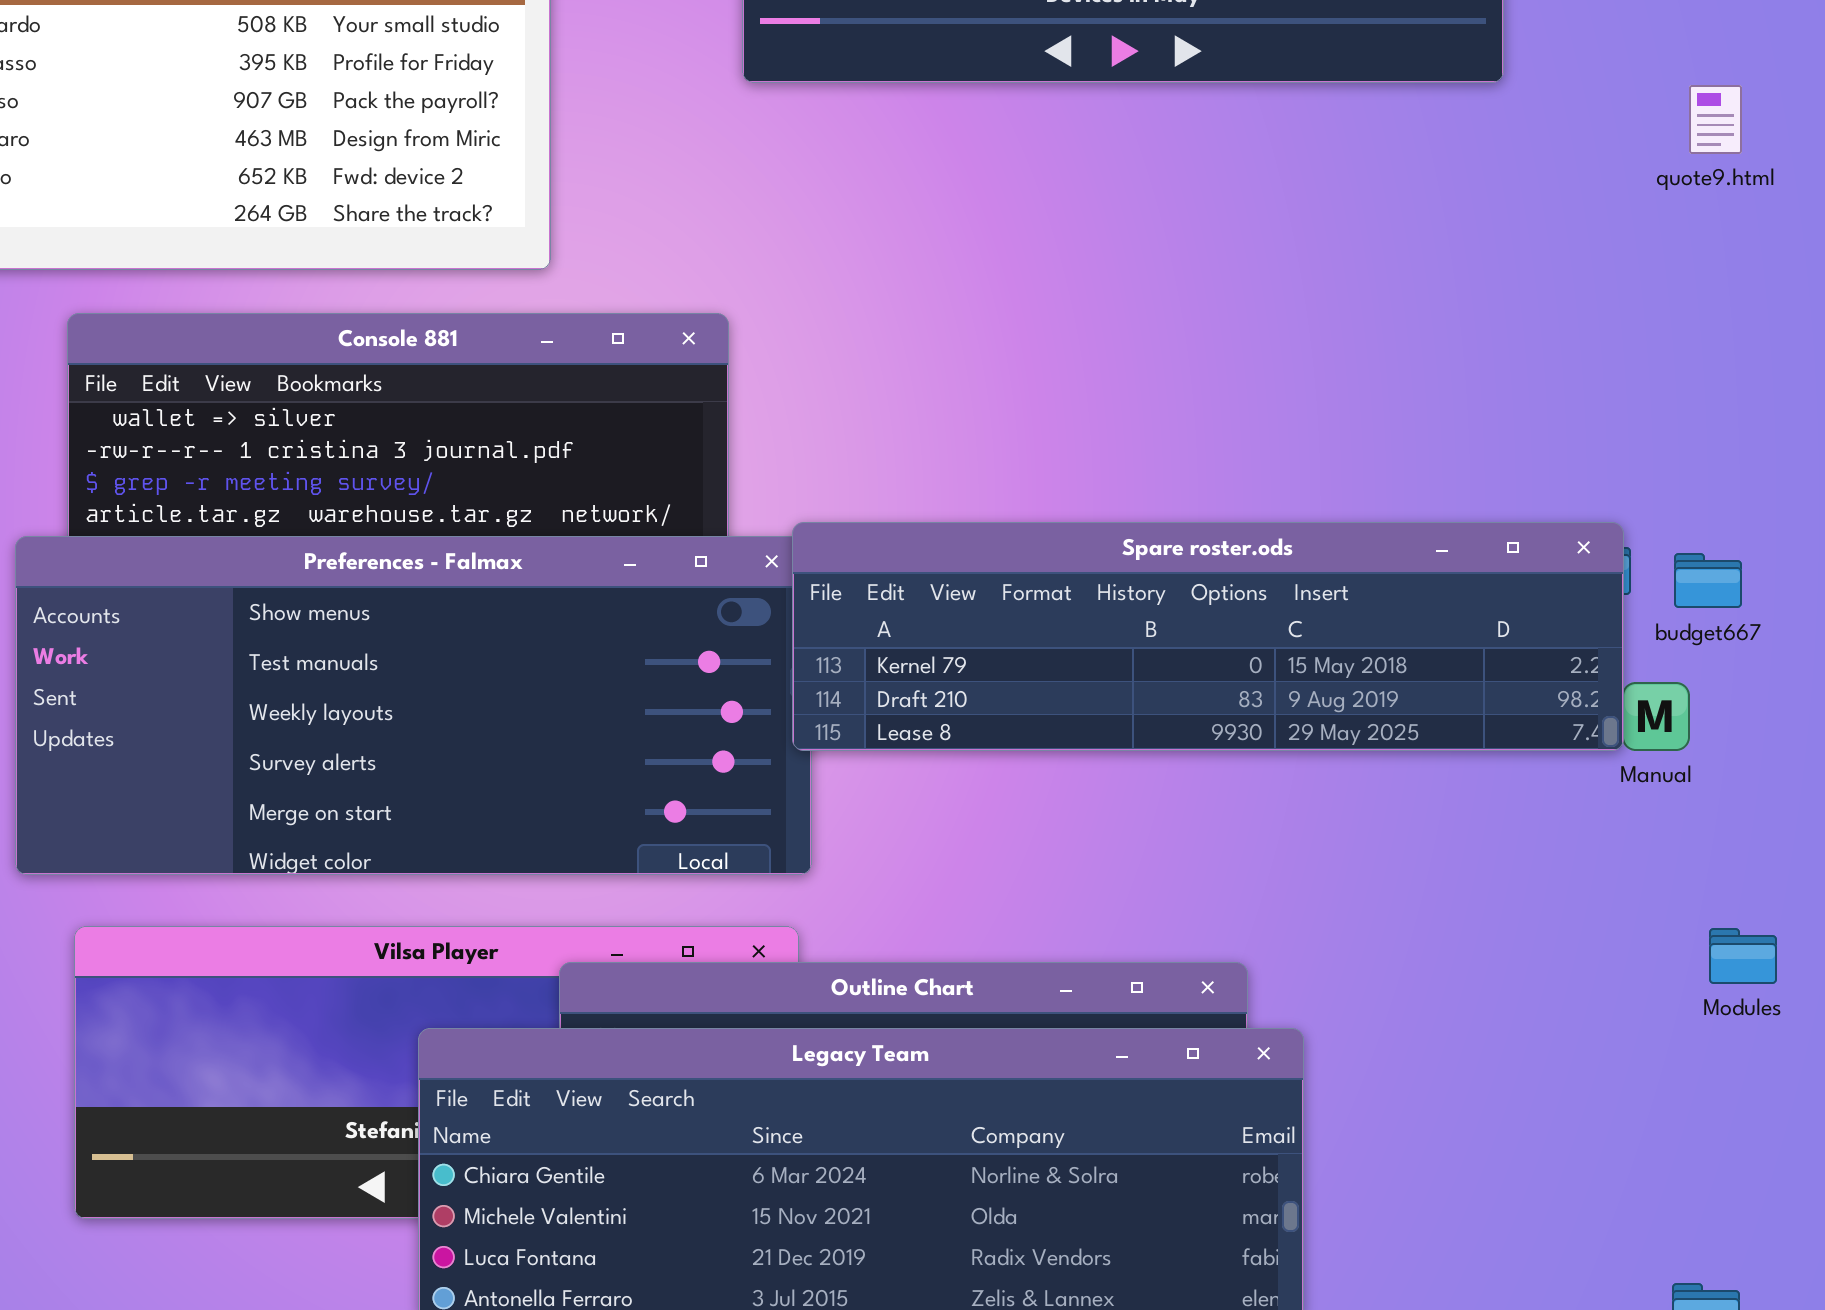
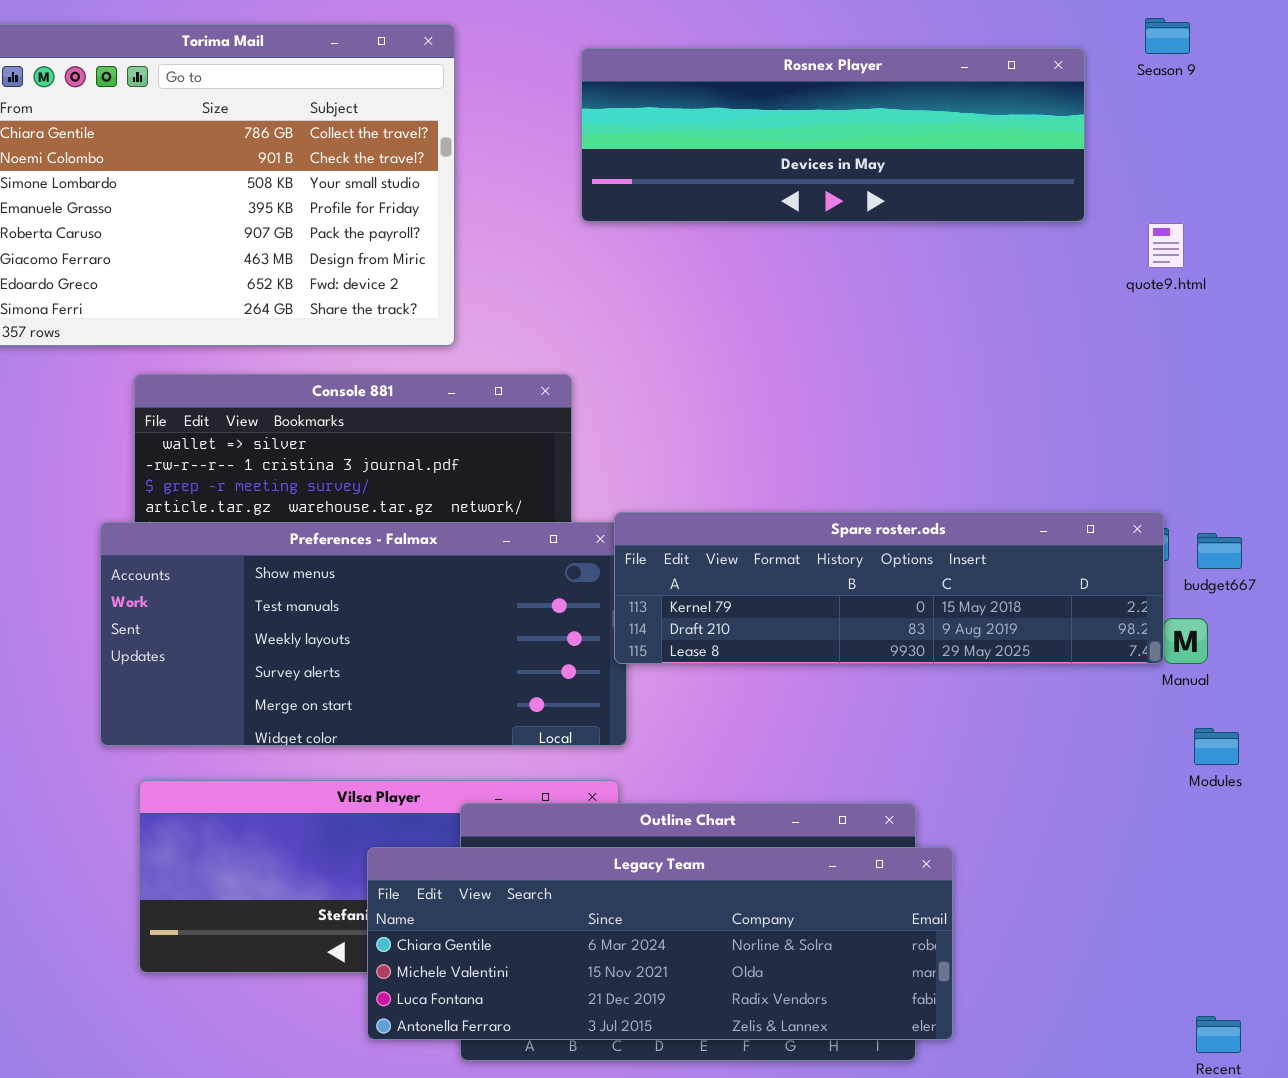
quote9.html: [1689,85,1742,154] -> [1148,223,1184,268], moved
Modules: [1709,928,1777,984] -> [1194,728,1239,765], moved

